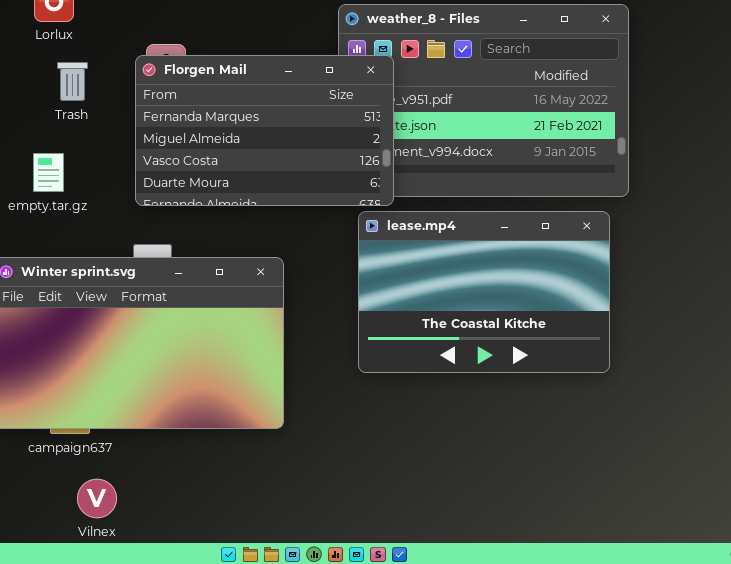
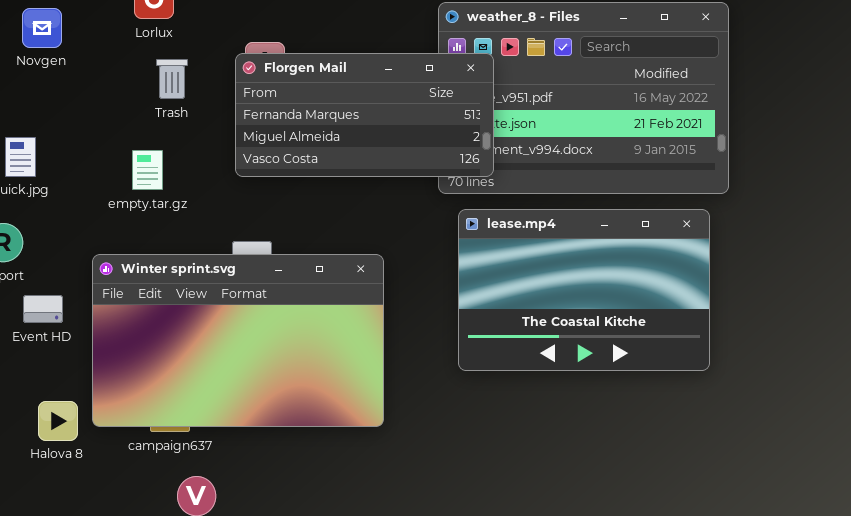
Florgen Mail: [135,55,394,206] -> [235,53,494,177], resized

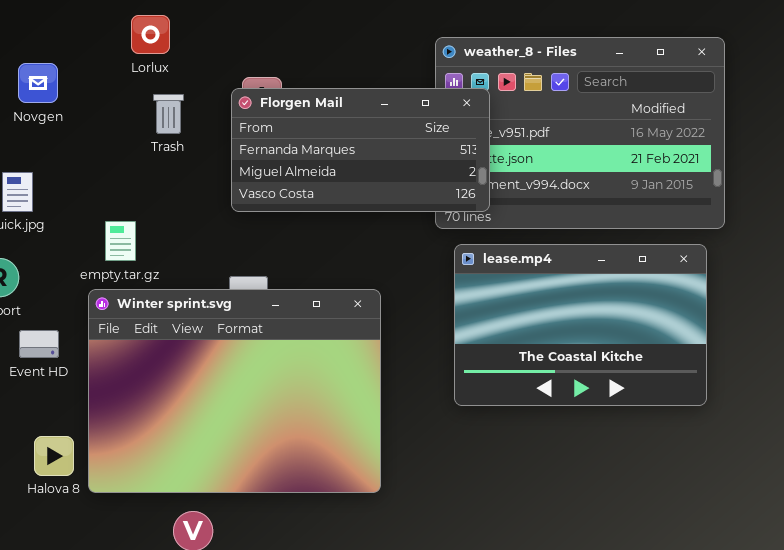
Novgen: [22,8,62,48] -> [18,63,58,103], moved
empty.tar.gz: [132,150,163,190] -> [105,221,136,261], moved
Winter sprint.svg: [92,254,384,427] -> [88,289,381,493], resized

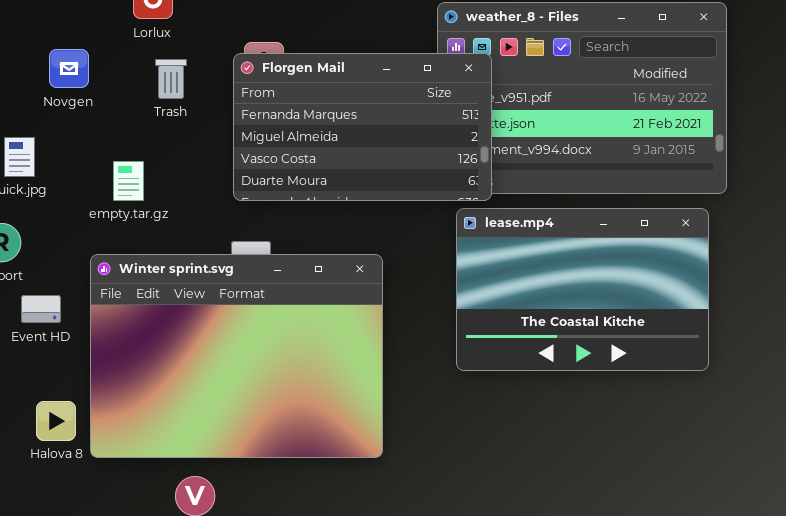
Novgen: [18,63,58,103] -> [49,49,89,88], moved
Florgen Mail: [231,88,490,212] -> [233,53,492,201], resized
empty.tar.gz: [105,221,136,261] -> [113,161,144,201], moved

